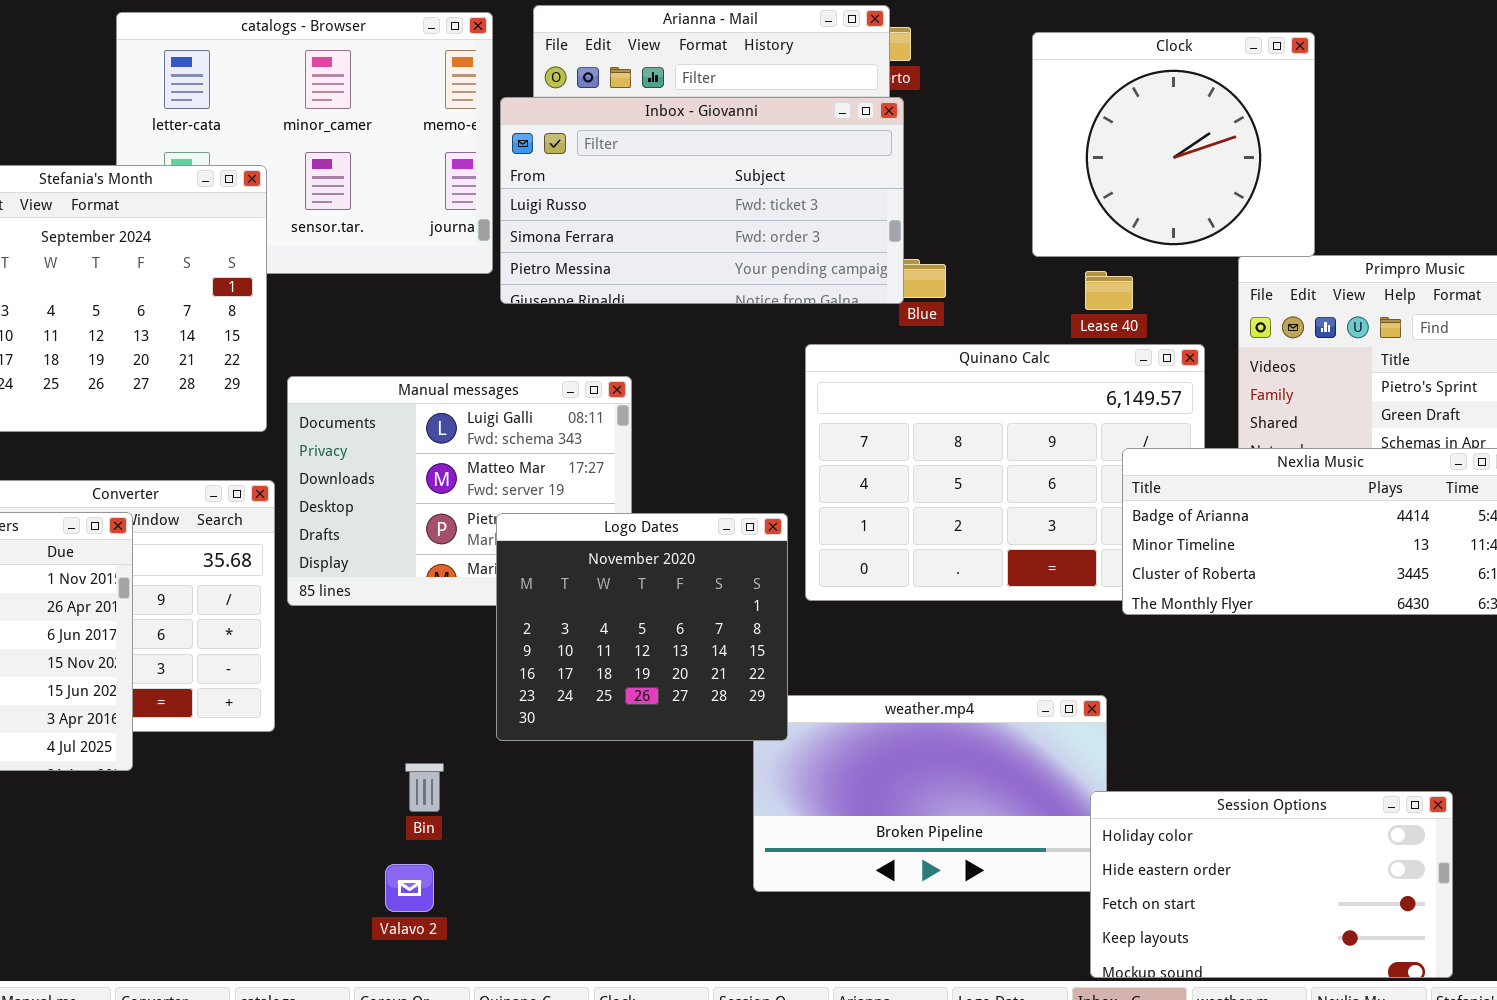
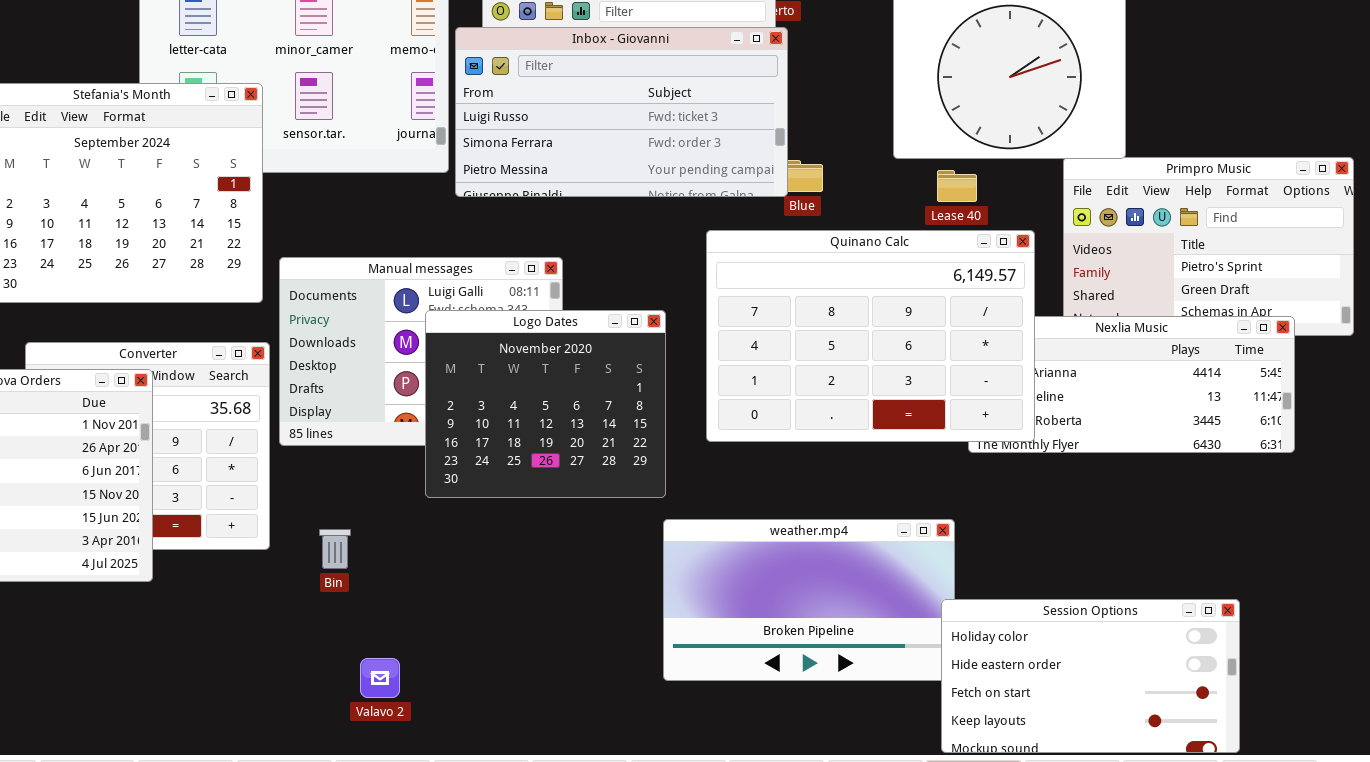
Quinano Calc: [805,344,1205,601] -> [706,230,1035,442], raised
Logo Dates: [496,513,788,741] -> [425,310,666,498], moved
Bin: [405,763,444,812] -> [319,529,351,569], moved

